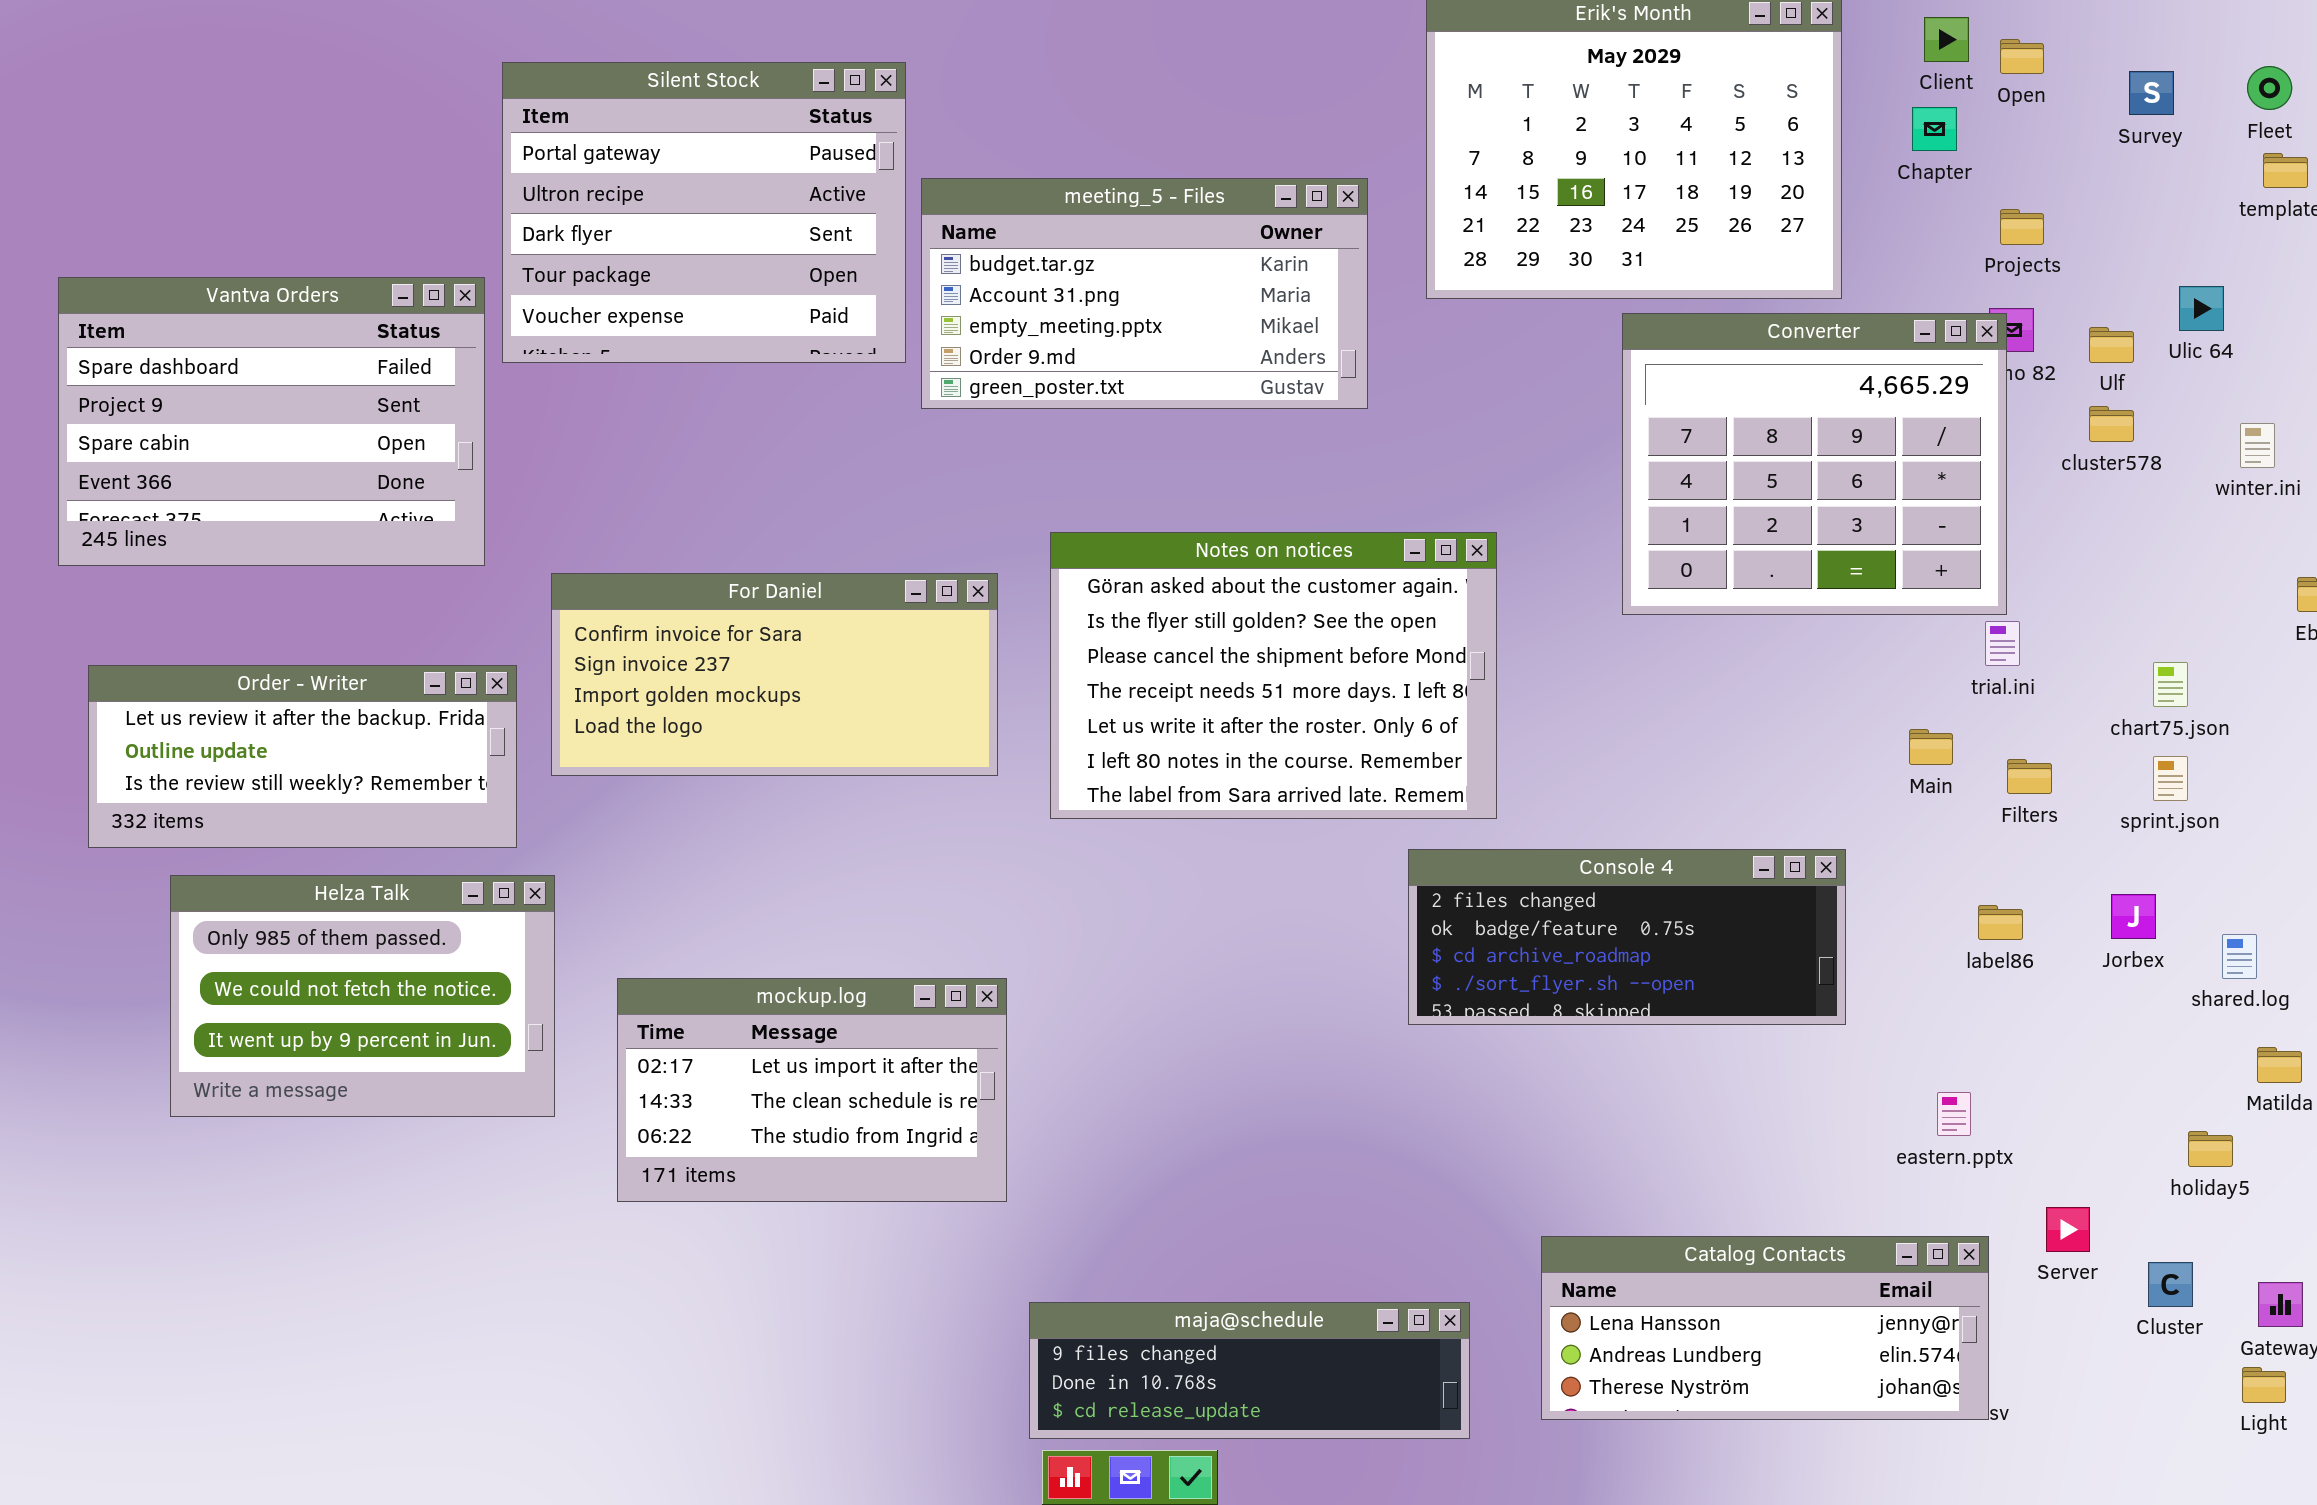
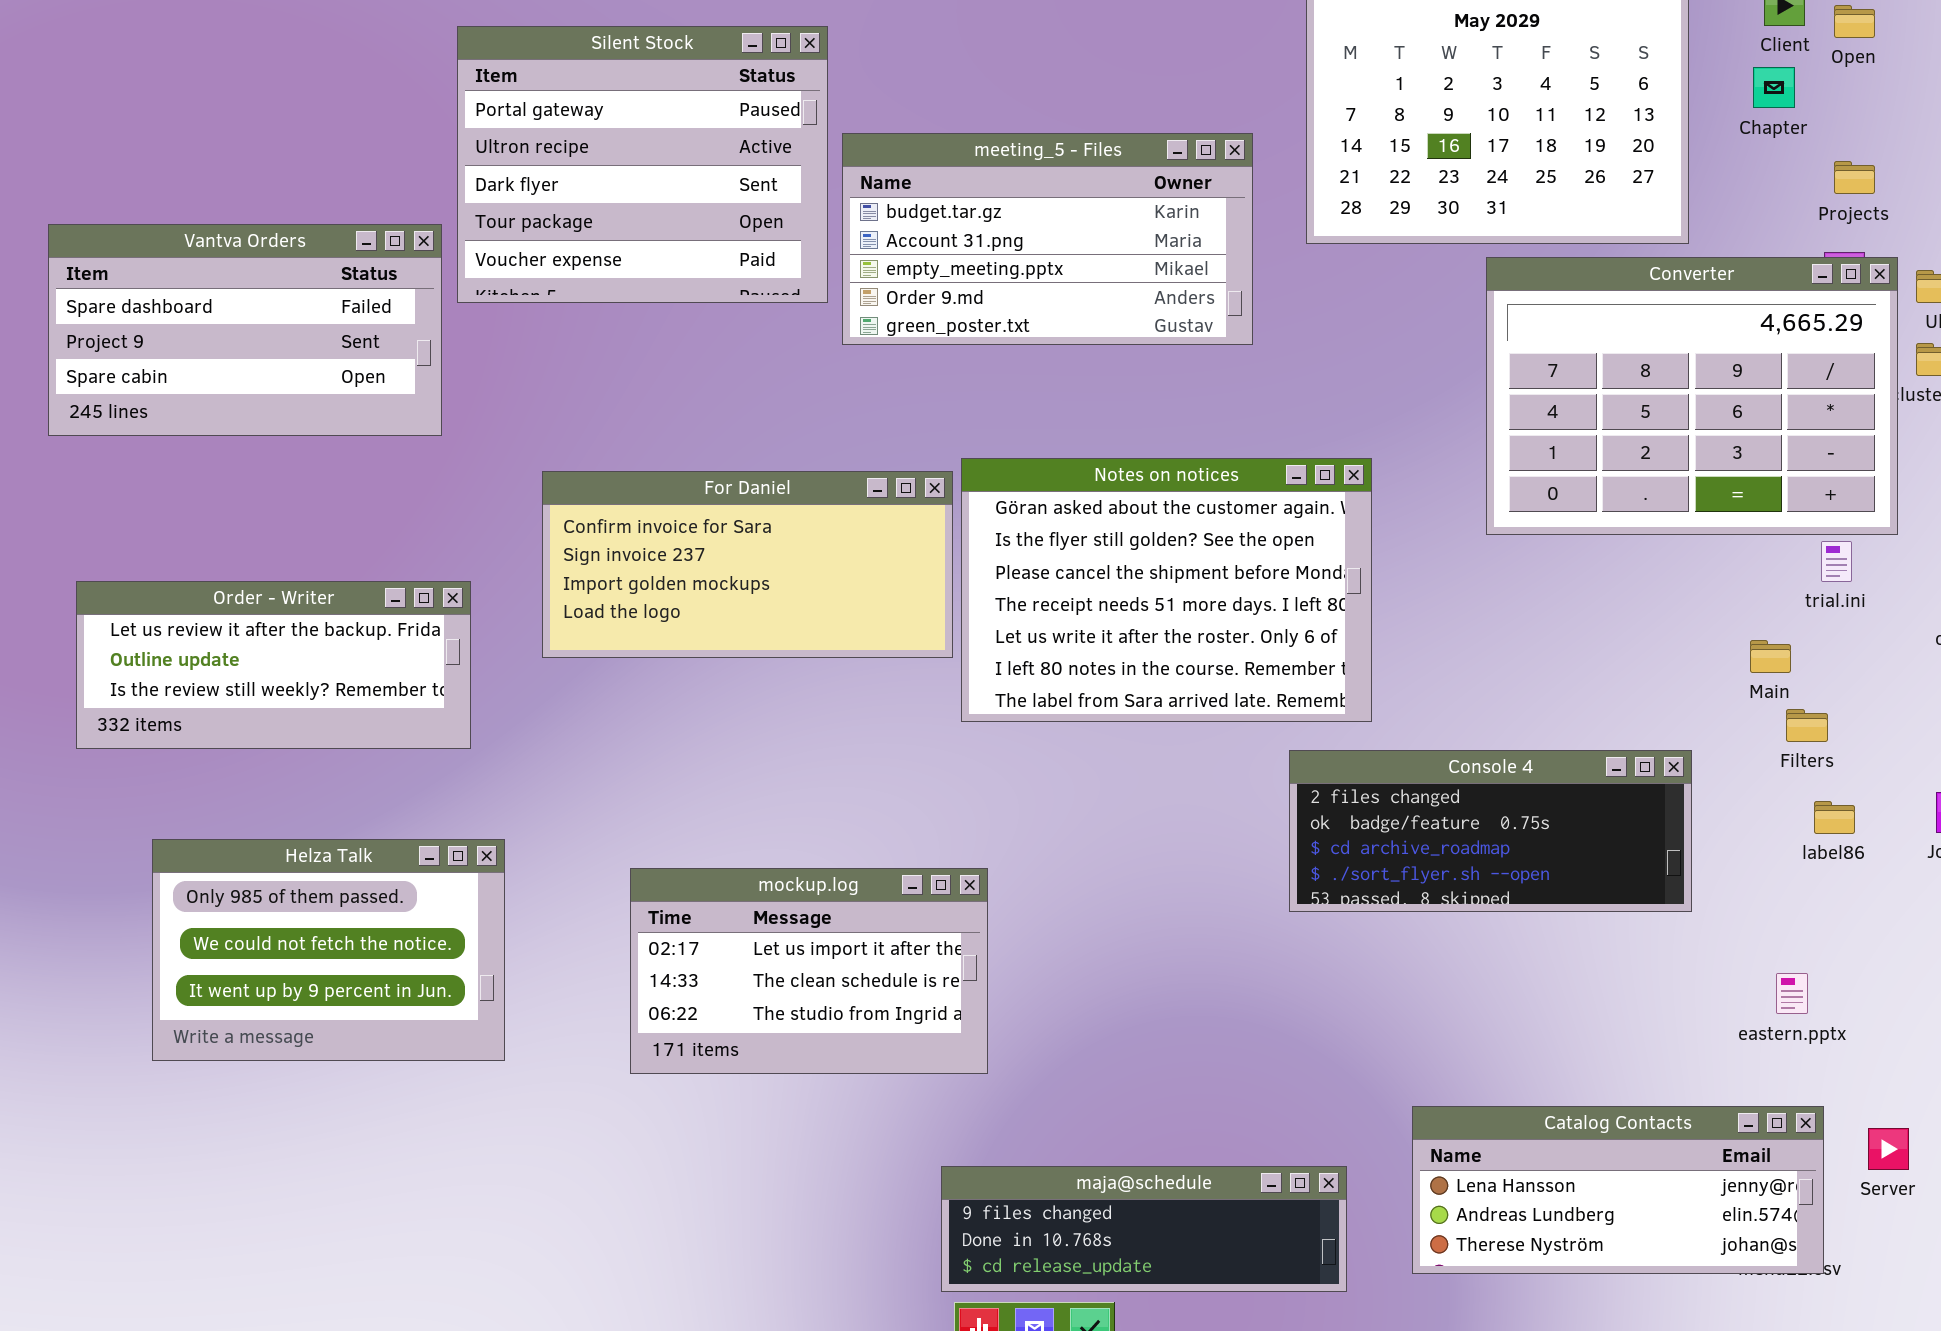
Vantva Orders: [58,277,485,566] -> [48,224,442,436], resized
Converter: [1622,313,2007,615] -> [1486,257,1898,535], resized
For Daniel: [551,573,998,776] -> [542,471,953,658], moved
Filters: [2007,759,2052,794] -> [1786,709,1828,742], moved
Helza Talk: [170,875,555,1117] -> [152,839,505,1061], moved
mockup.log: [617,978,1007,1202] -> [630,868,988,1074], moved
Server: [2046,1207,2090,1252] -> [1868,1128,1909,1170], moved

